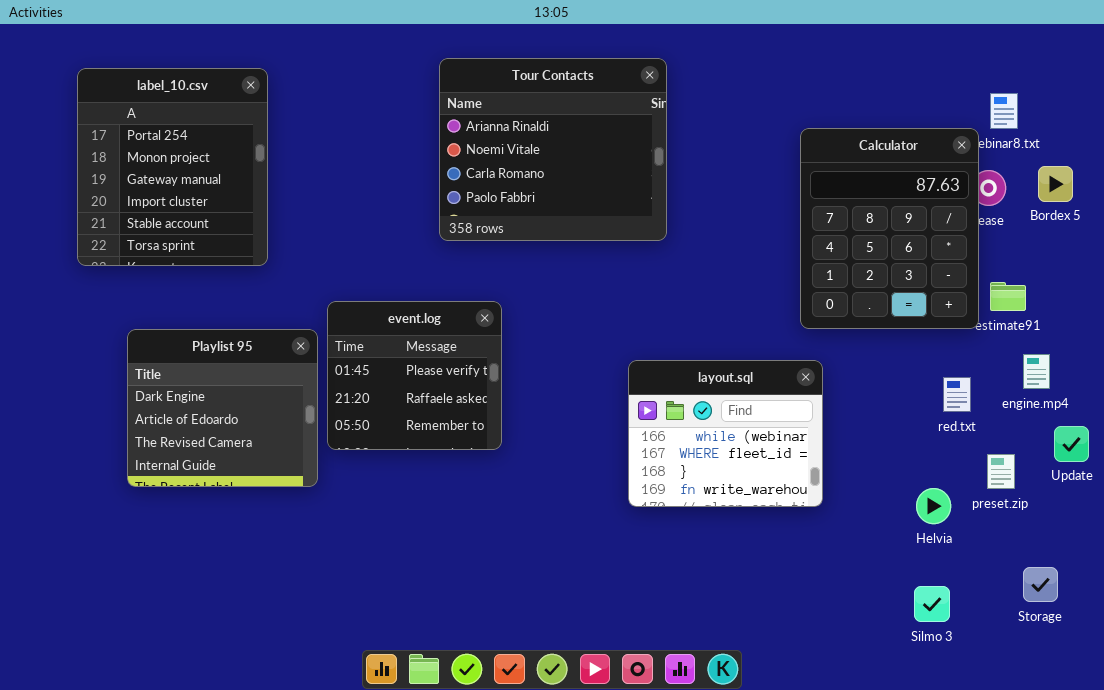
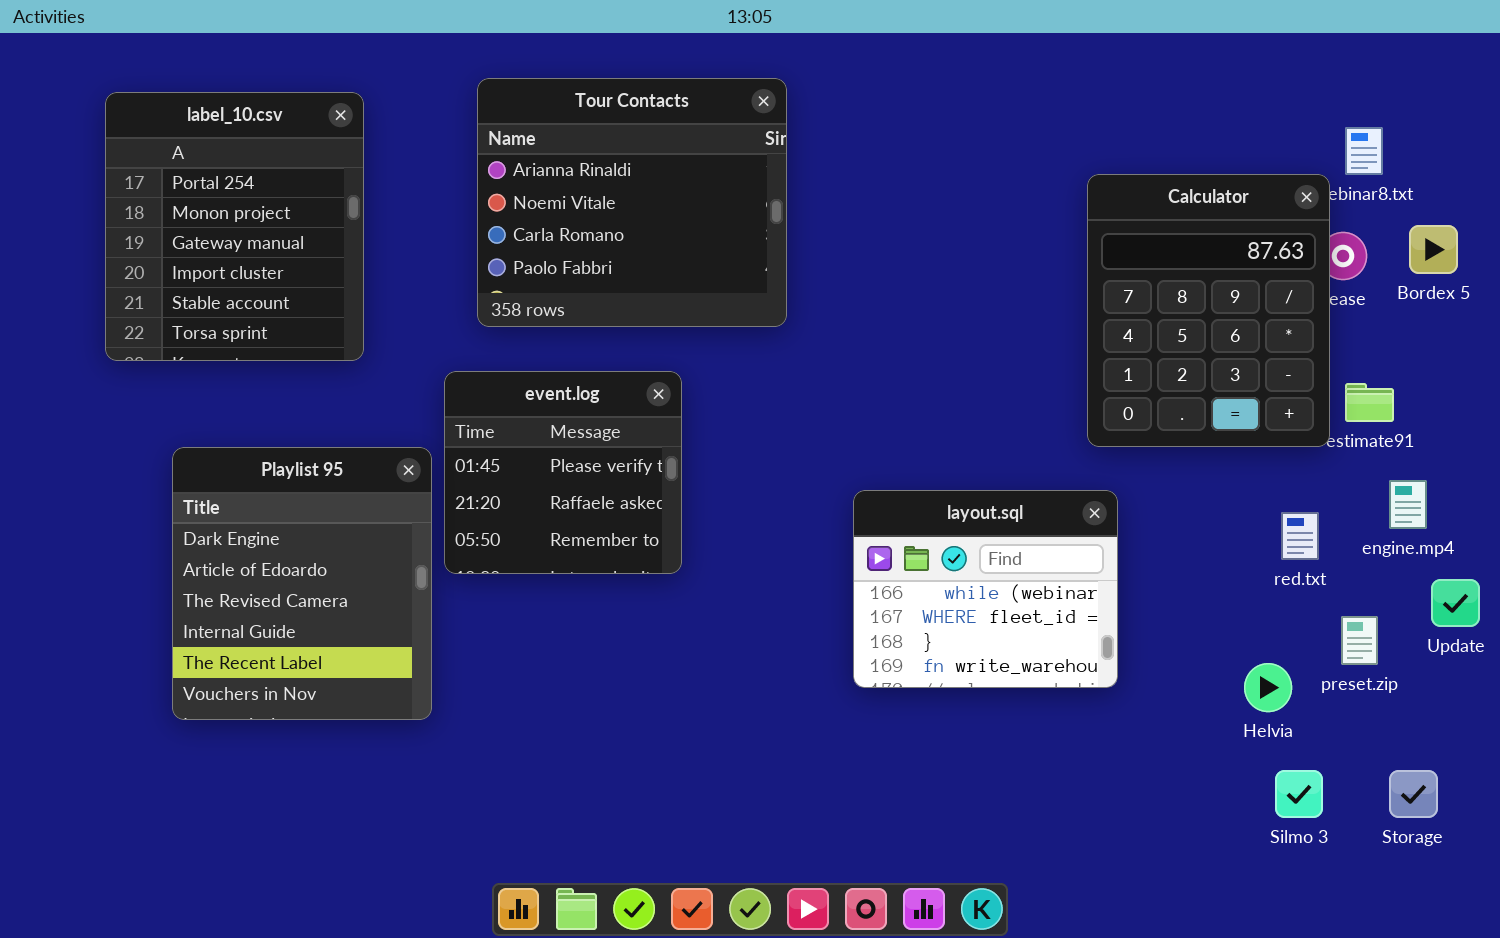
Tour Contacts: [439,58,667,241] -> [477,78,787,327], moved
event.log: [327,301,502,450] -> [444,371,682,574], moved
Playlist 95: [127,329,318,487] -> [172,447,432,720], resized
Silmo 3: [914,586,950,622] -> [1275,770,1323,818], moved

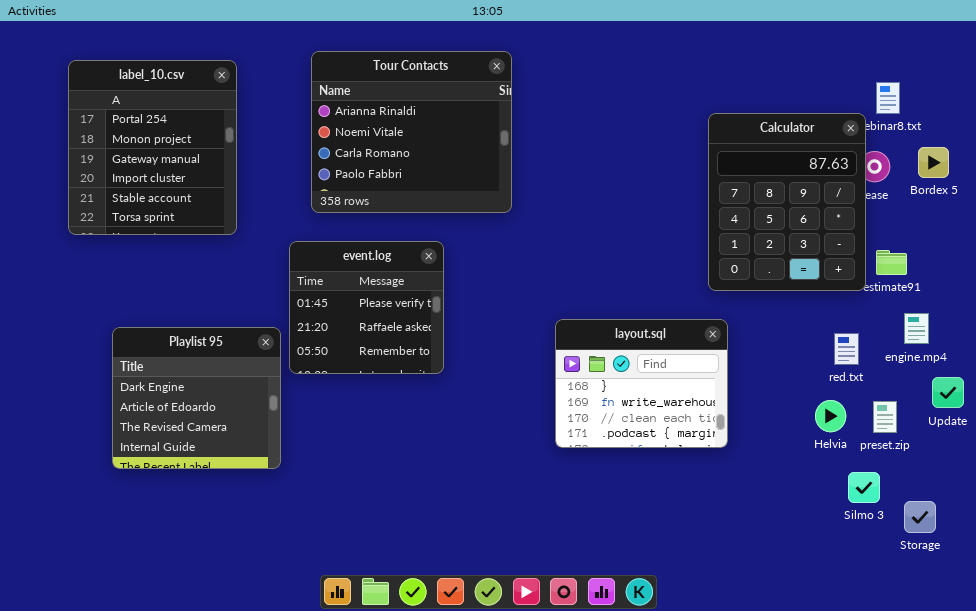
Playlist 95: [172,447,432,720] -> [112,327,281,469], resized
layout.sql: [853,490,1118,688] -> [555,319,728,448], scrolled down 2 rows
Helvia: [1244,663,1292,712] -> [815,400,846,432], moved
Silmo 3: [1275,770,1323,818] -> [848,472,880,503], moved

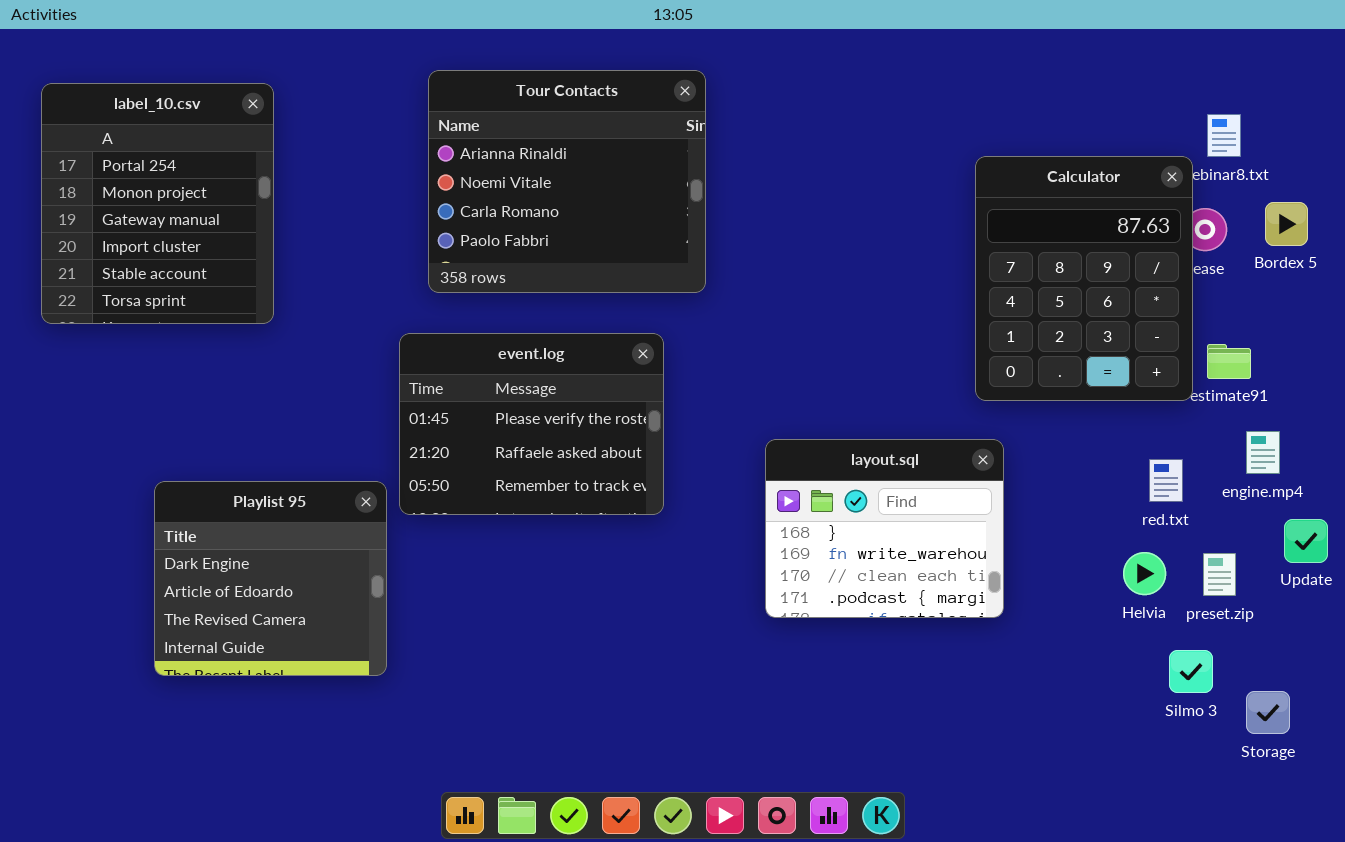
label_10.csv: [68,60,237,235] -> [41,83,274,324], moved
event.log: [289,241,444,374] -> [399,333,664,515], resized
Playlist 95: [112,327,281,469] -> [154,481,387,676], moved

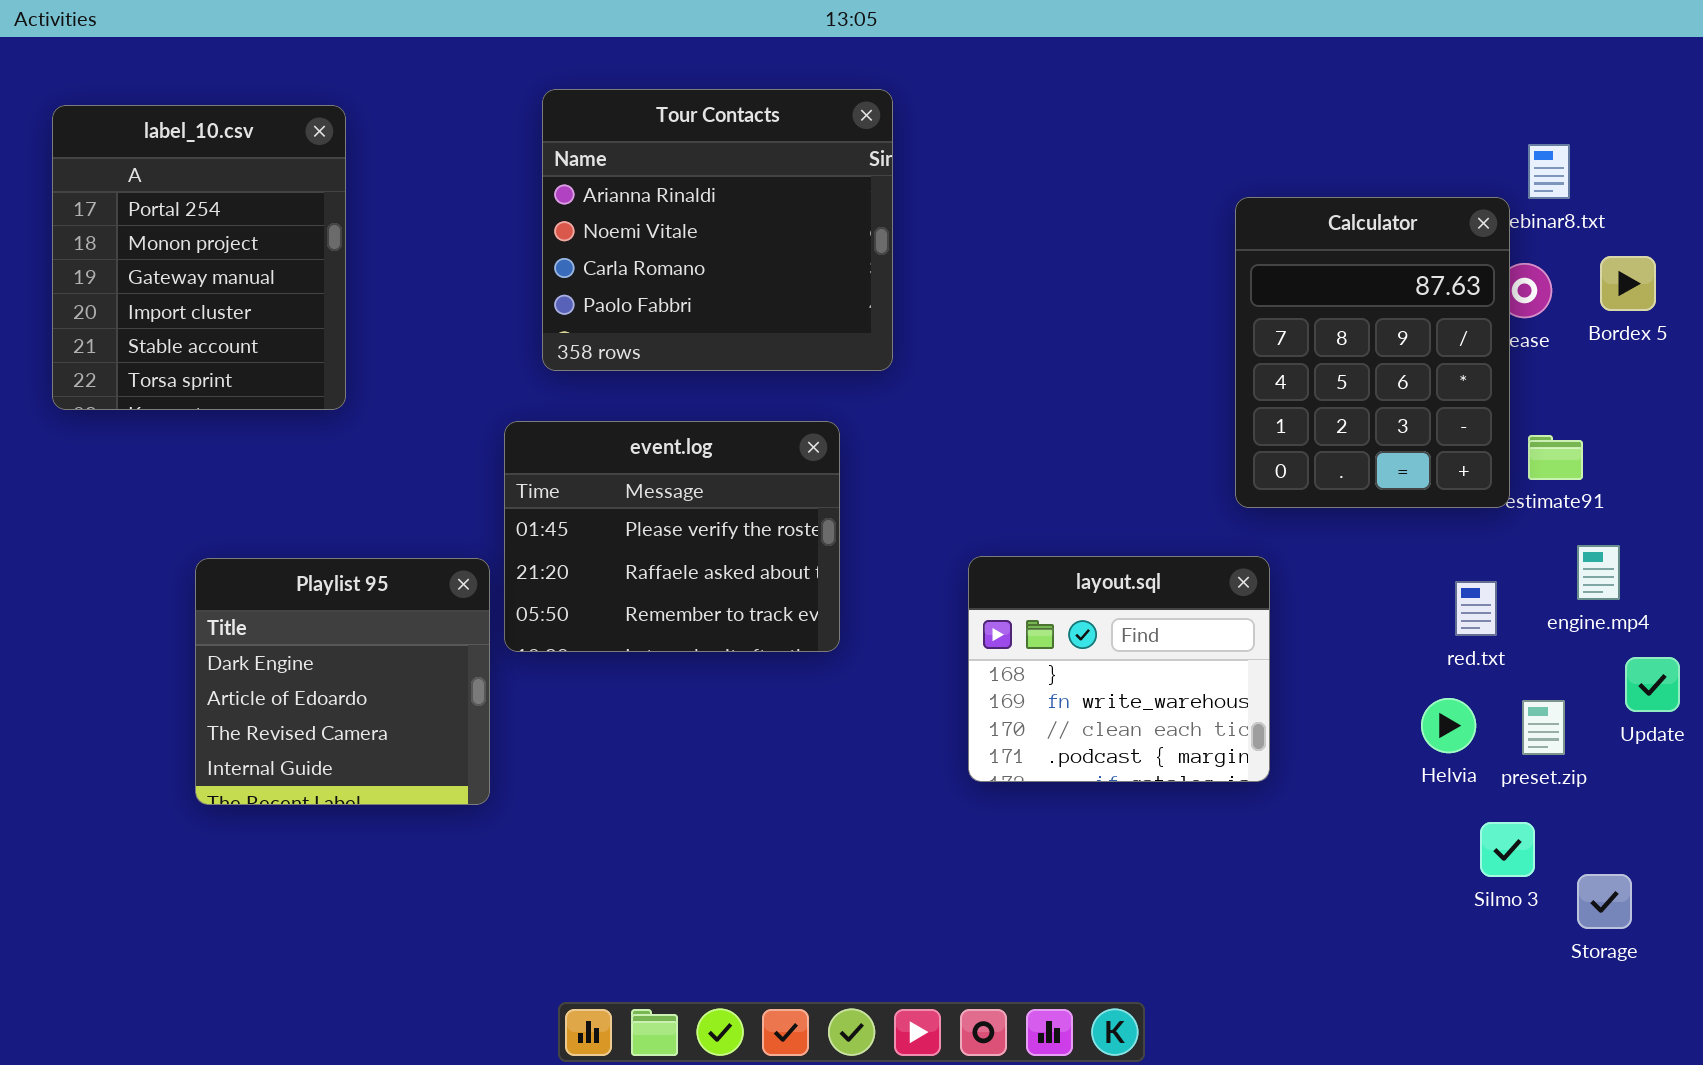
Playlist 95: [154,481,387,676] -> [195,558,490,805], moved

